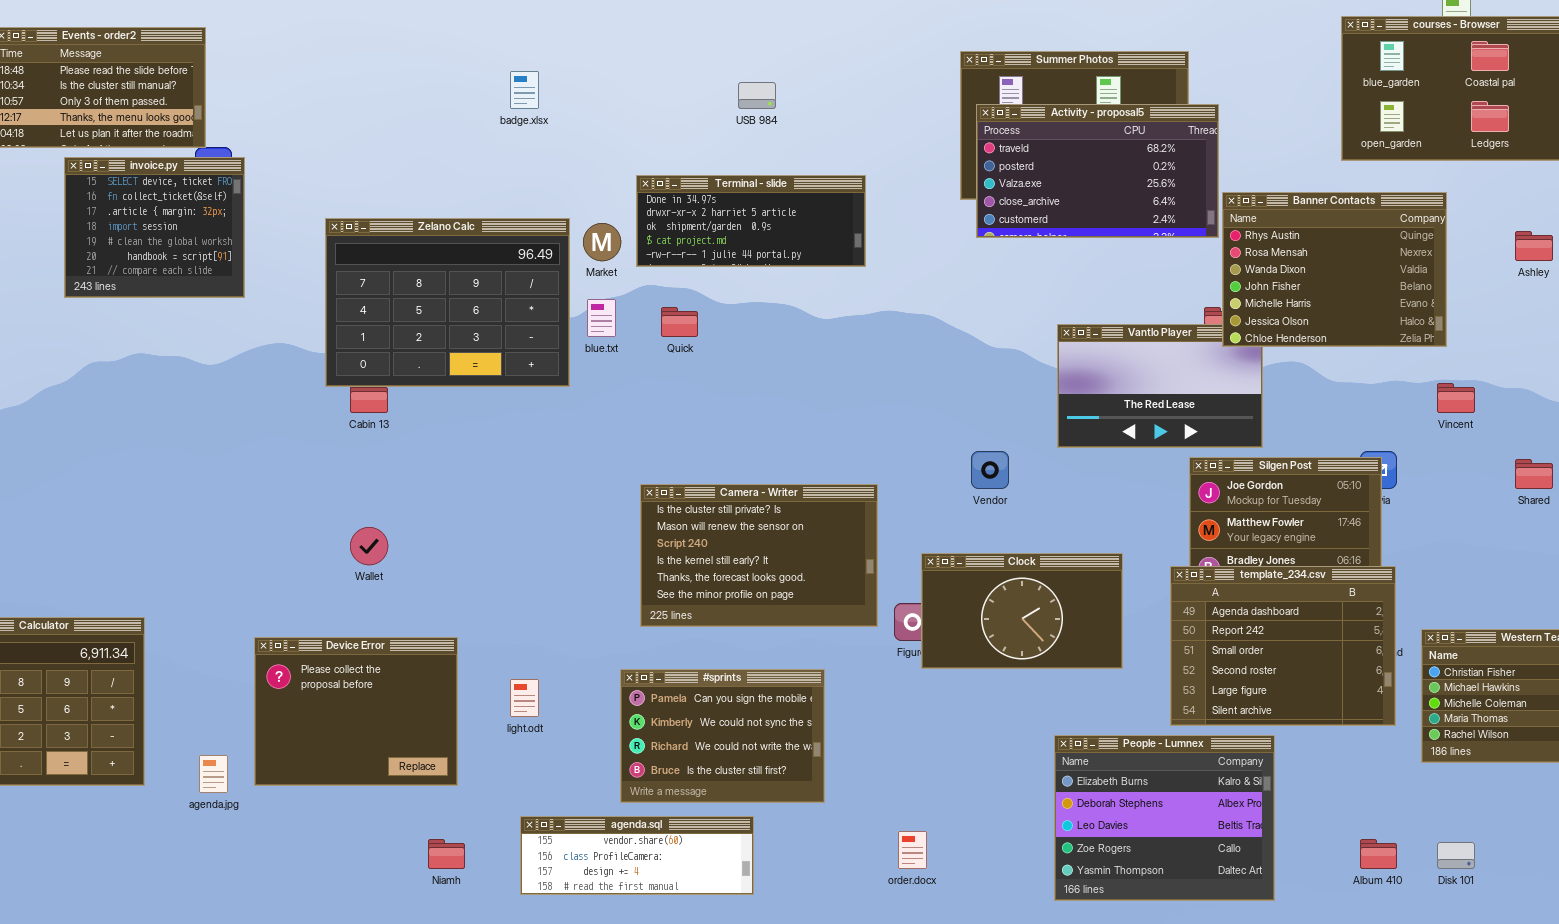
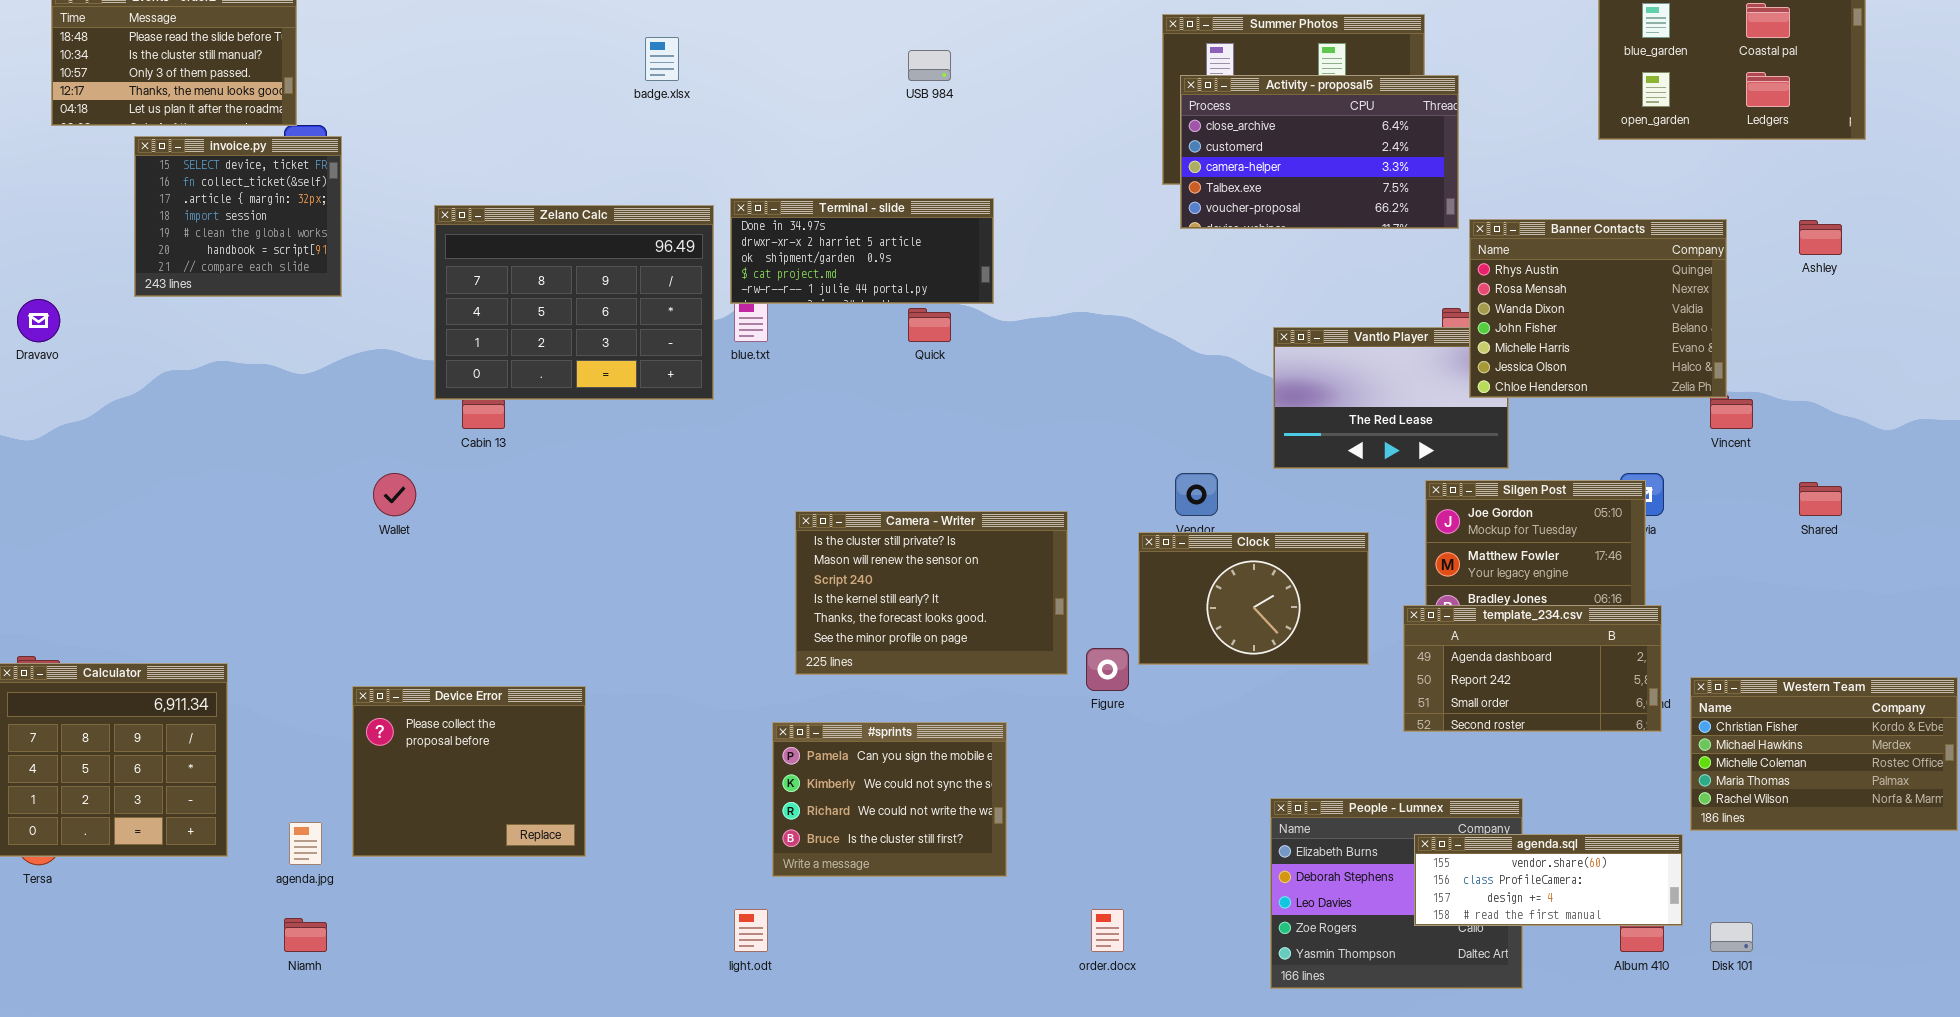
Activity - proposal5: [976,104,1219,238] -> [1180,75,1459,229], scrolled down 3 rows
Terminal - slide: [636,175,866,267] -> [730,198,994,304], moved
Banner Contacts: [1222,192,1447,347] -> [1469,219,1727,398], moved
Quick: [661,307,698,337] -> [908,308,951,342], moved
Wallet: [350,527,388,565] -> [373,473,416,516], moved
Clock: [921,553,1123,669] -> [1138,532,1369,665], moved
template_234.csv: [1170,566,1396,726] -> [1403,605,1662,732], resized
light.odt: [510,679,539,717] -> [734,909,768,952], moved
agenda.sql: [520,816,754,895] -> [1414,834,1683,926], moved
Niamh: [428,839,465,869] -> [284,918,327,952], moved

